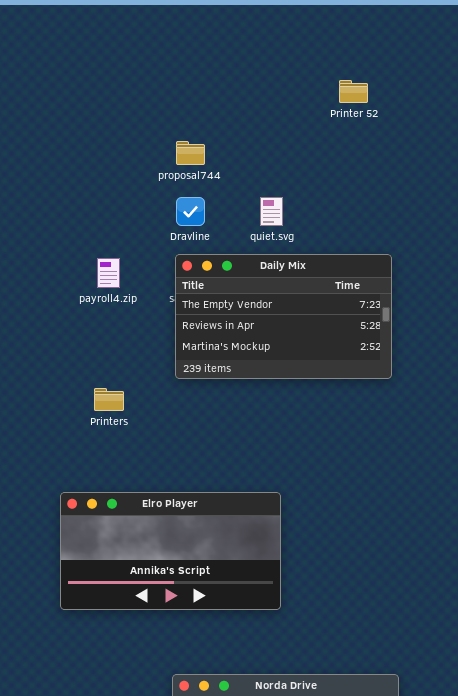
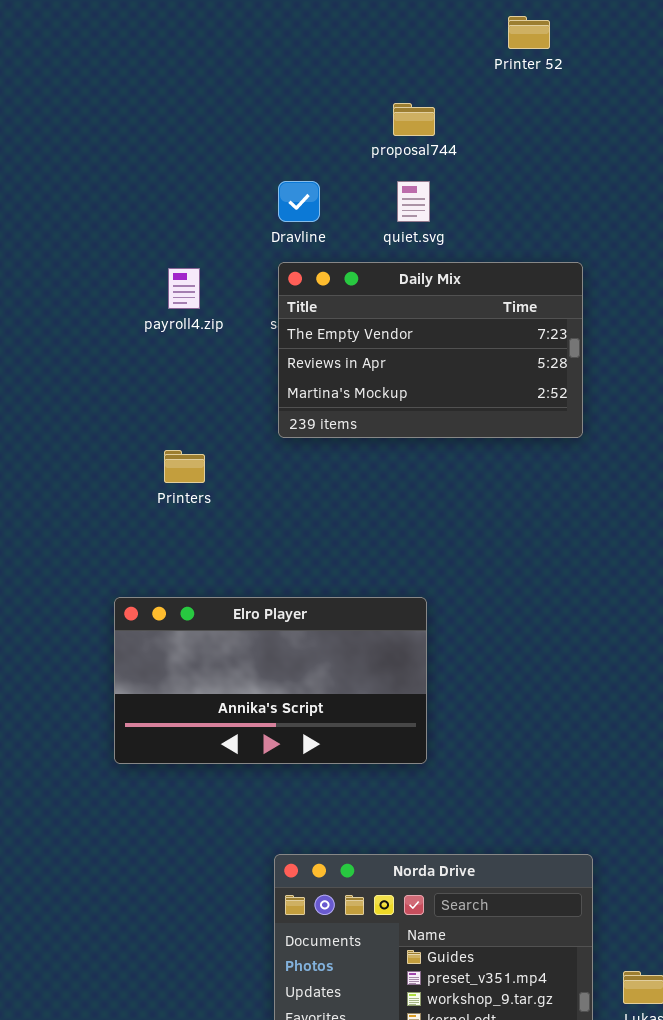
proposal744: [176,141,205,165] -> [393,103,435,136], moved

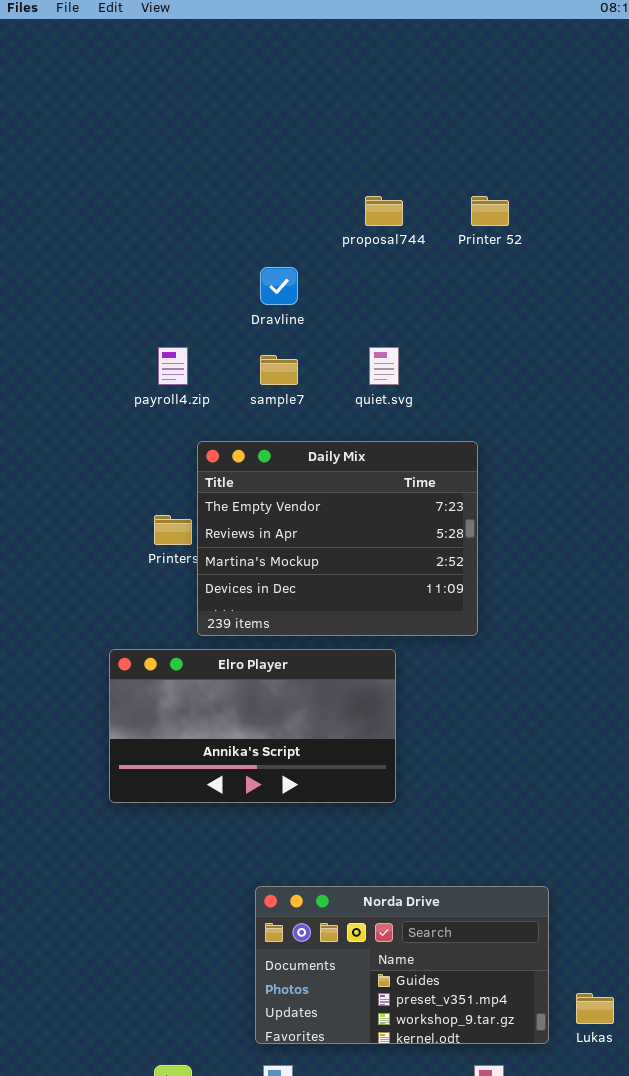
Printer 52: [508,16,550,49] -> [471,196,509,226], moved
quiet.svg: [397,181,430,222] -> [369,347,399,385], moved
Daily Mix: [278,262,583,438] -> [197,441,478,636], moved, resized

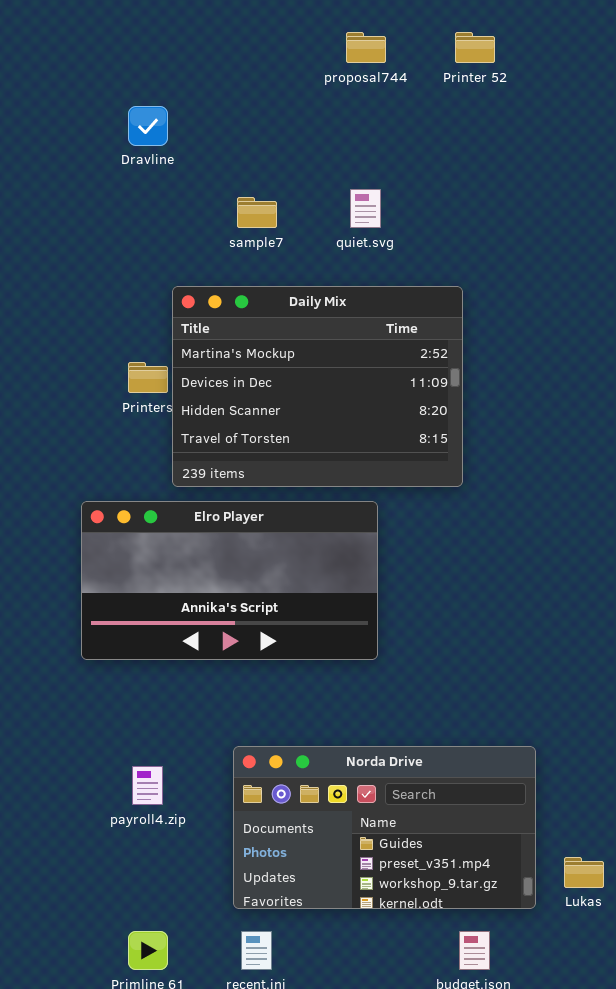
Dravline: [260,267,298,305] -> [128,106,168,146], moved
payroll4.zip: [158,347,188,385] -> [132,766,163,805], moved
Daily Mix: [197,441,478,636] -> [172,286,463,487], scrolled down 2 rows

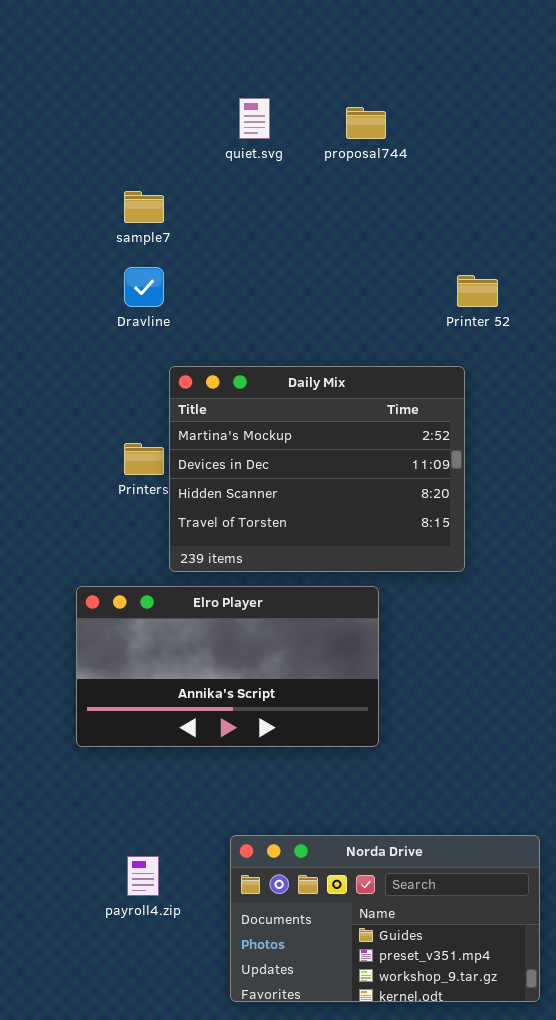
Printer 52: [455,32,495,63] -> [457,275,498,307], moved
Dravline: [128,106,168,146] -> [124,267,164,307], moved
quiet.svg: [350,189,381,228] -> [239,98,270,139], moved
sample7: [237,197,277,228] -> [124,191,164,223], moved

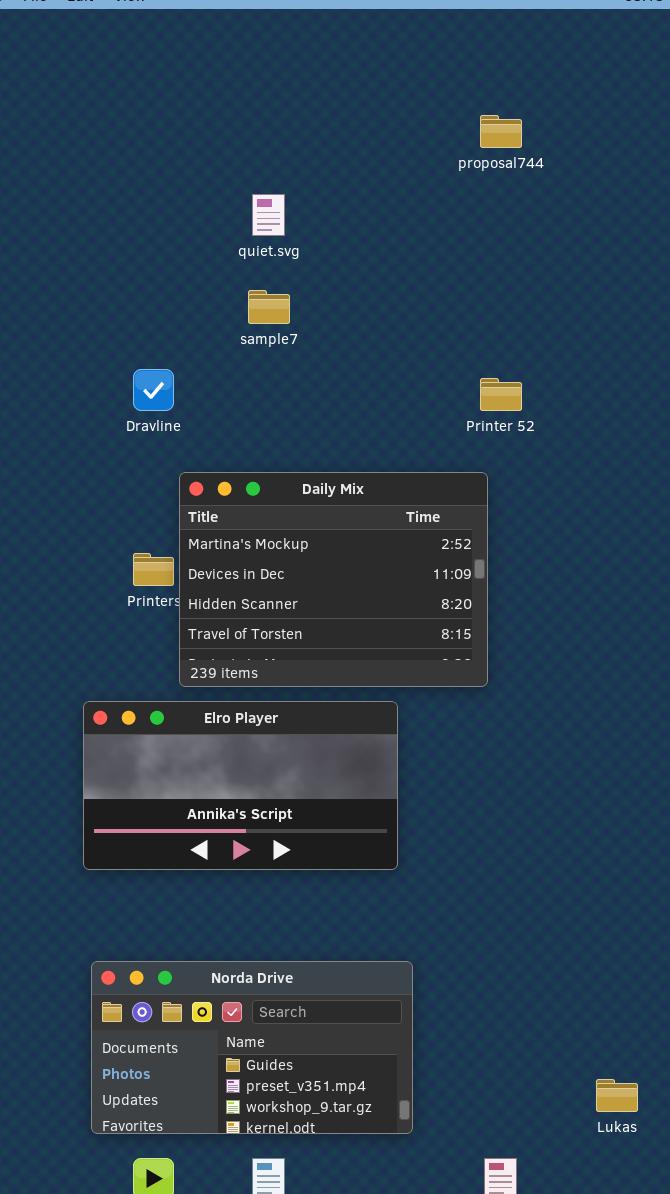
proposal744: [346,107,386,139] -> [480,115,522,148], moved
sample7: [124,191,164,223] -> [248,290,290,324], moved
Norda Drive: [230,835,540,1002] -> [91,961,413,1134], moved

